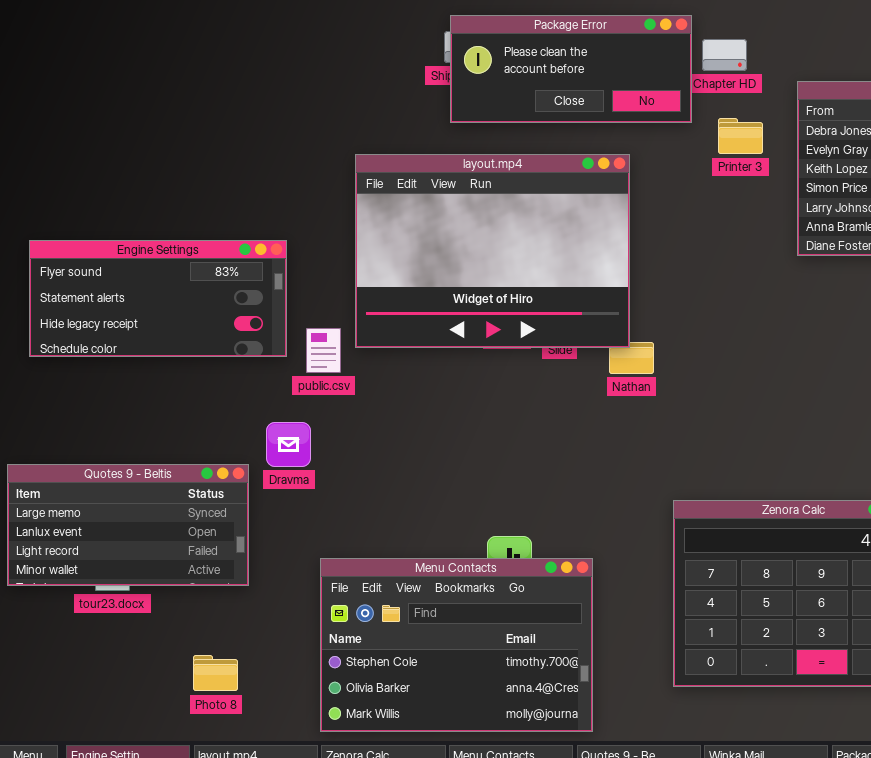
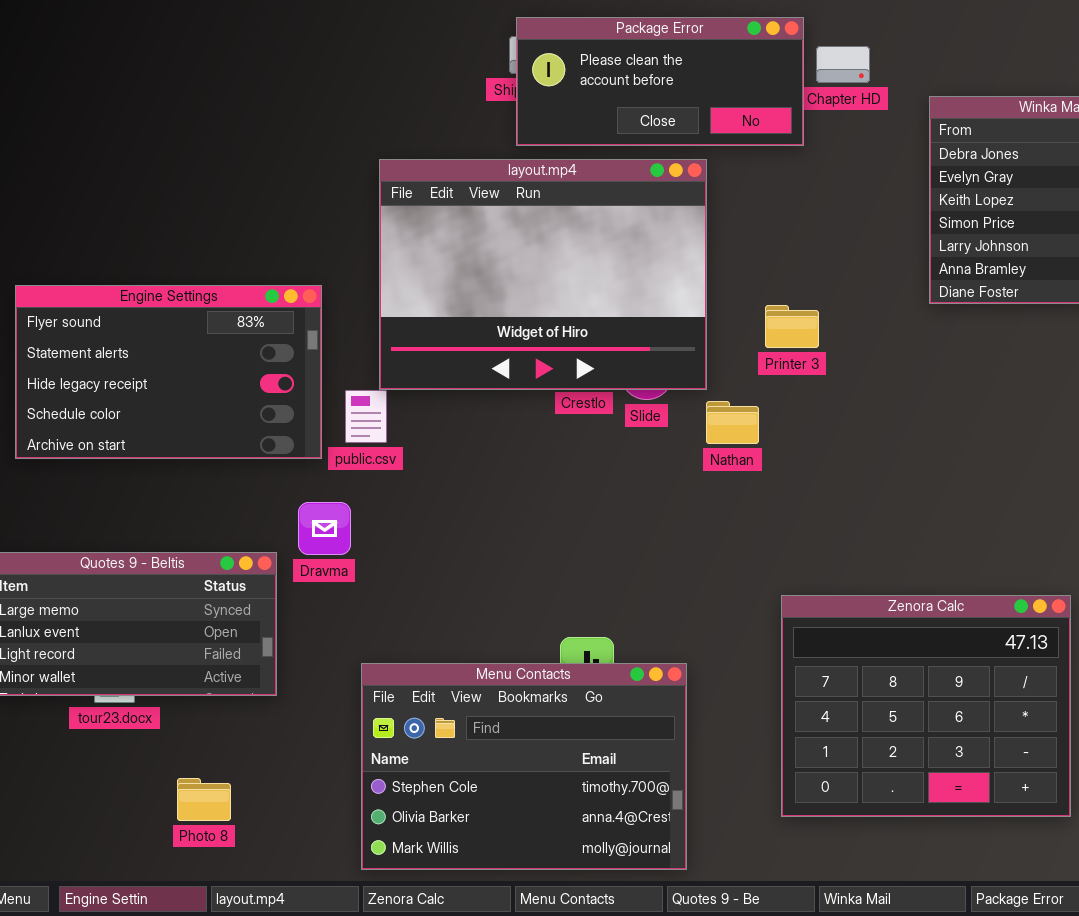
Printer 3: [718,118,763,154] -> [765,305,819,348], moved
layout.mp4: [355,154,630,348] -> [379,159,707,390], moved
Engine Settings: [29,240,287,357] -> [15,285,322,459], resized
Photo 8: [193,655,238,691] -> [177,778,231,821], moved

